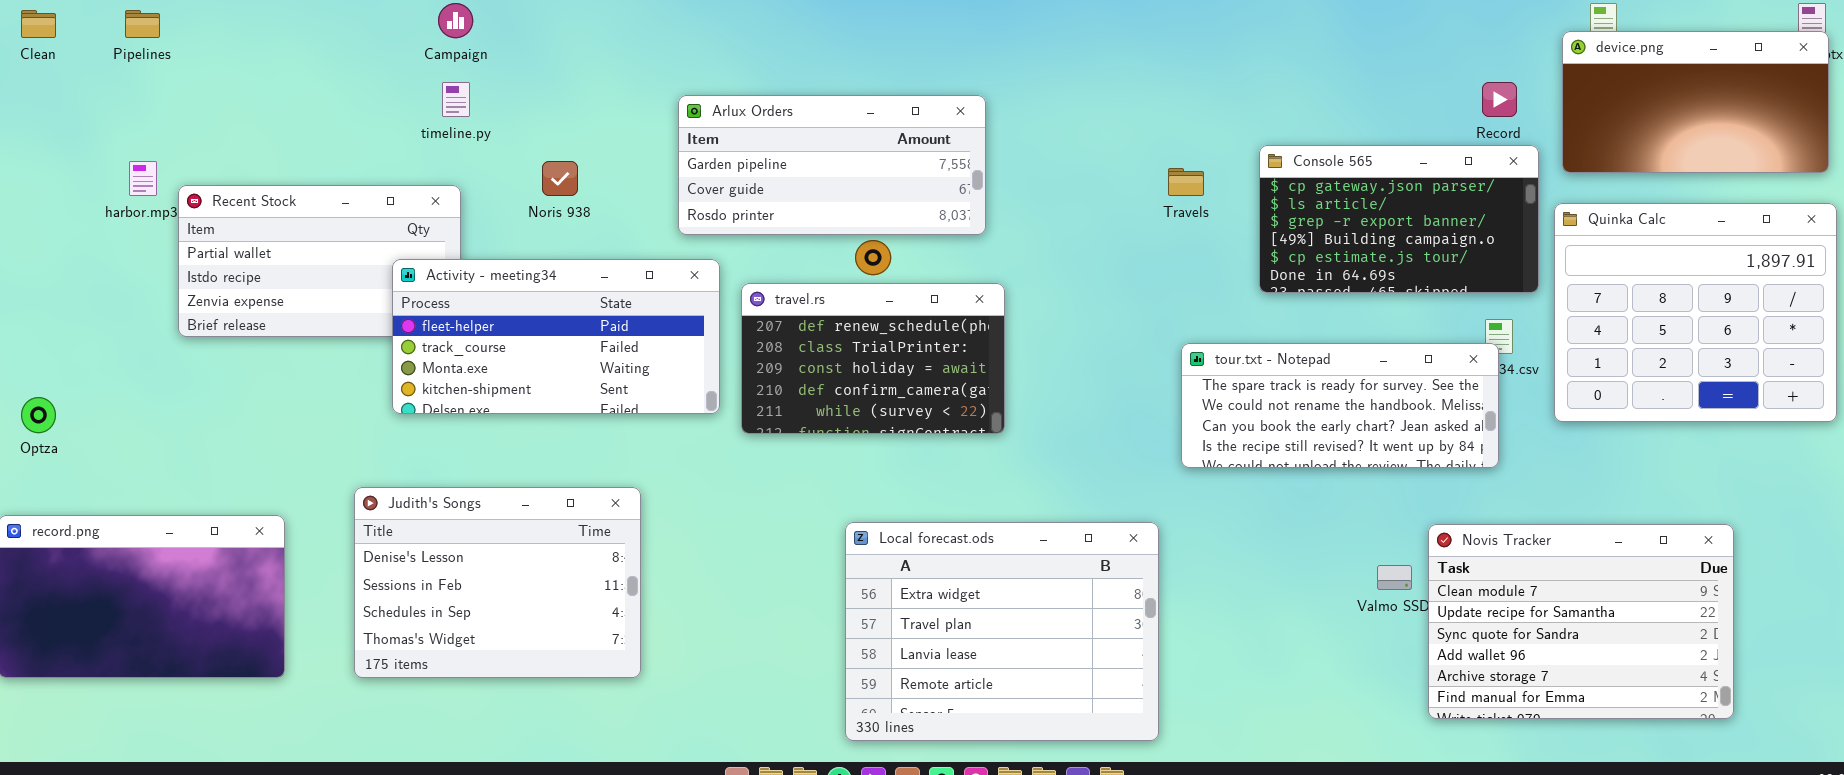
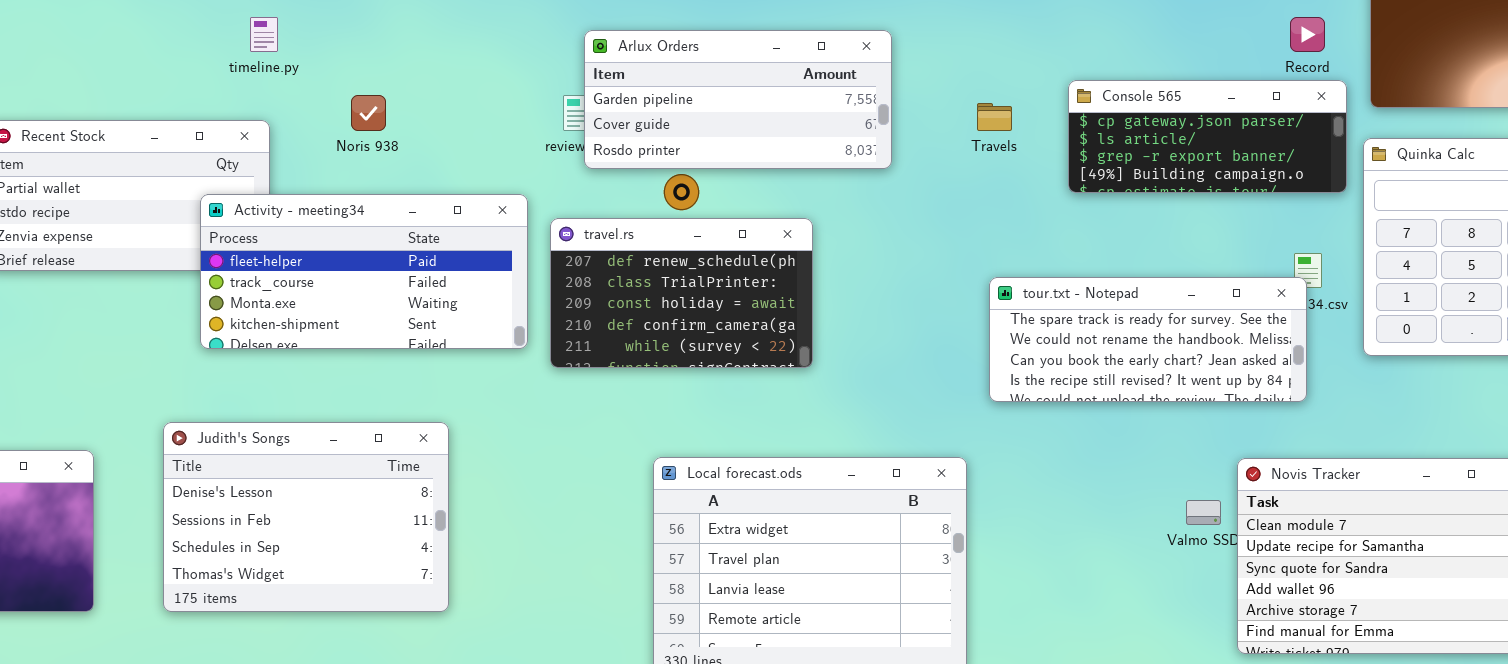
Arlux Orders: [678,95,986,235] -> [584,30,892,169], moved
Console 565: [1259,145,1539,293] -> [1068,80,1347,193], resized

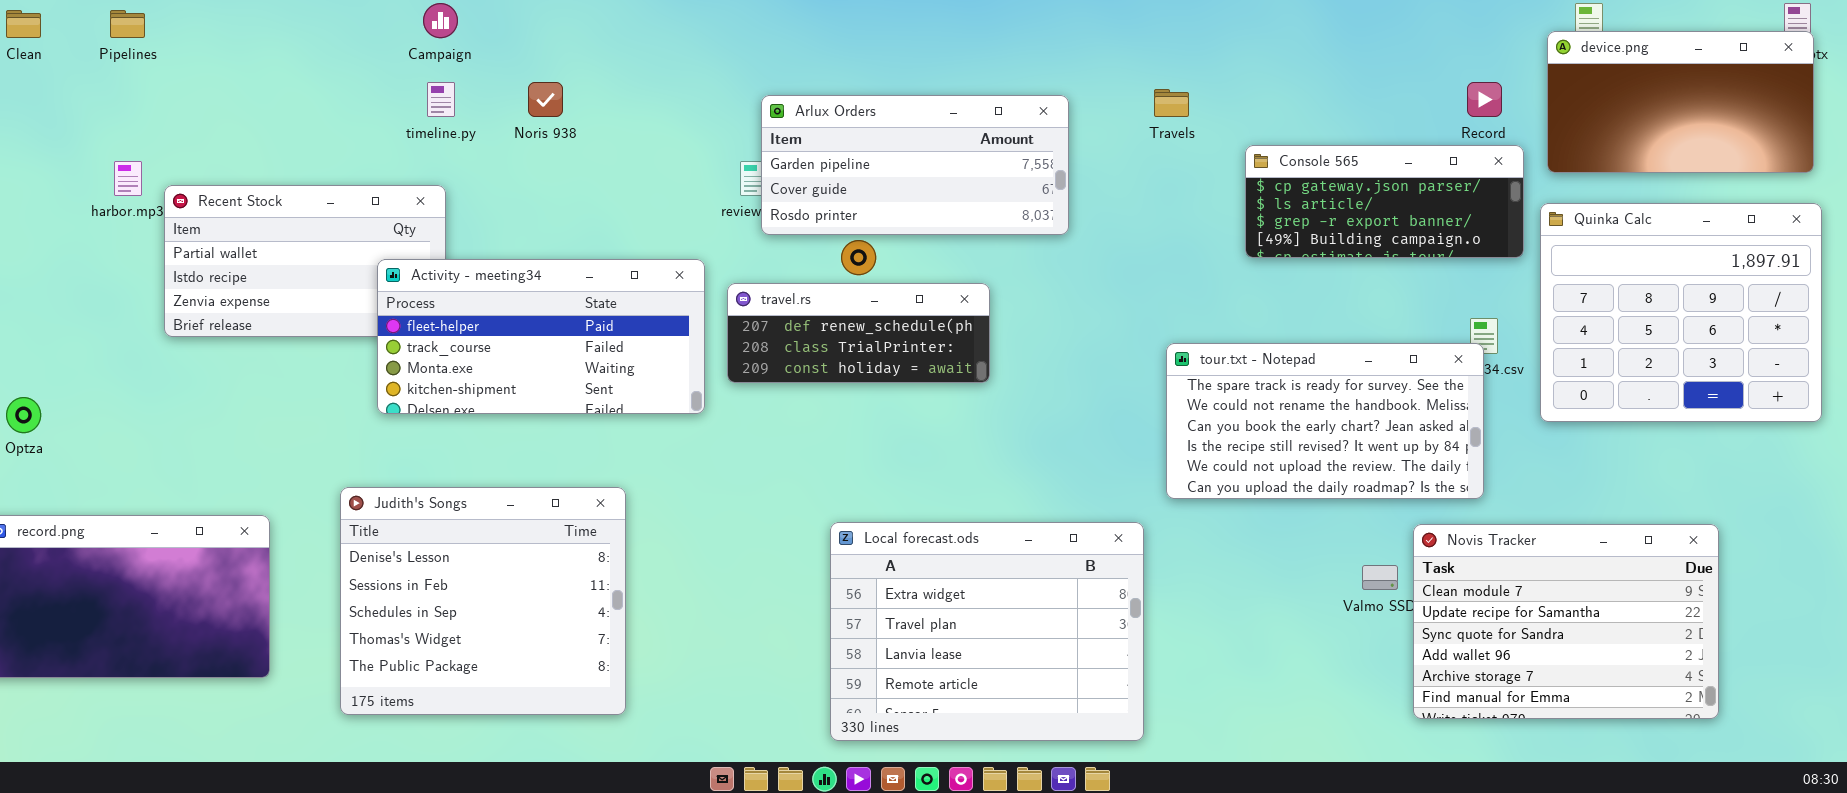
Noris 938: [351,95,386,131] -> [528,82,563,117], moved
Travels: [977,103,1012,131] -> [1154,89,1189,117], moved
travel.rs: [550,218,813,368] -> [727,283,990,383], resized
tour.txt - Notepad: [989,277,1307,402] -> [1166,343,1484,499], resized
Judith's Songs: [163,422,449,612] -> [340,487,626,715], resized

